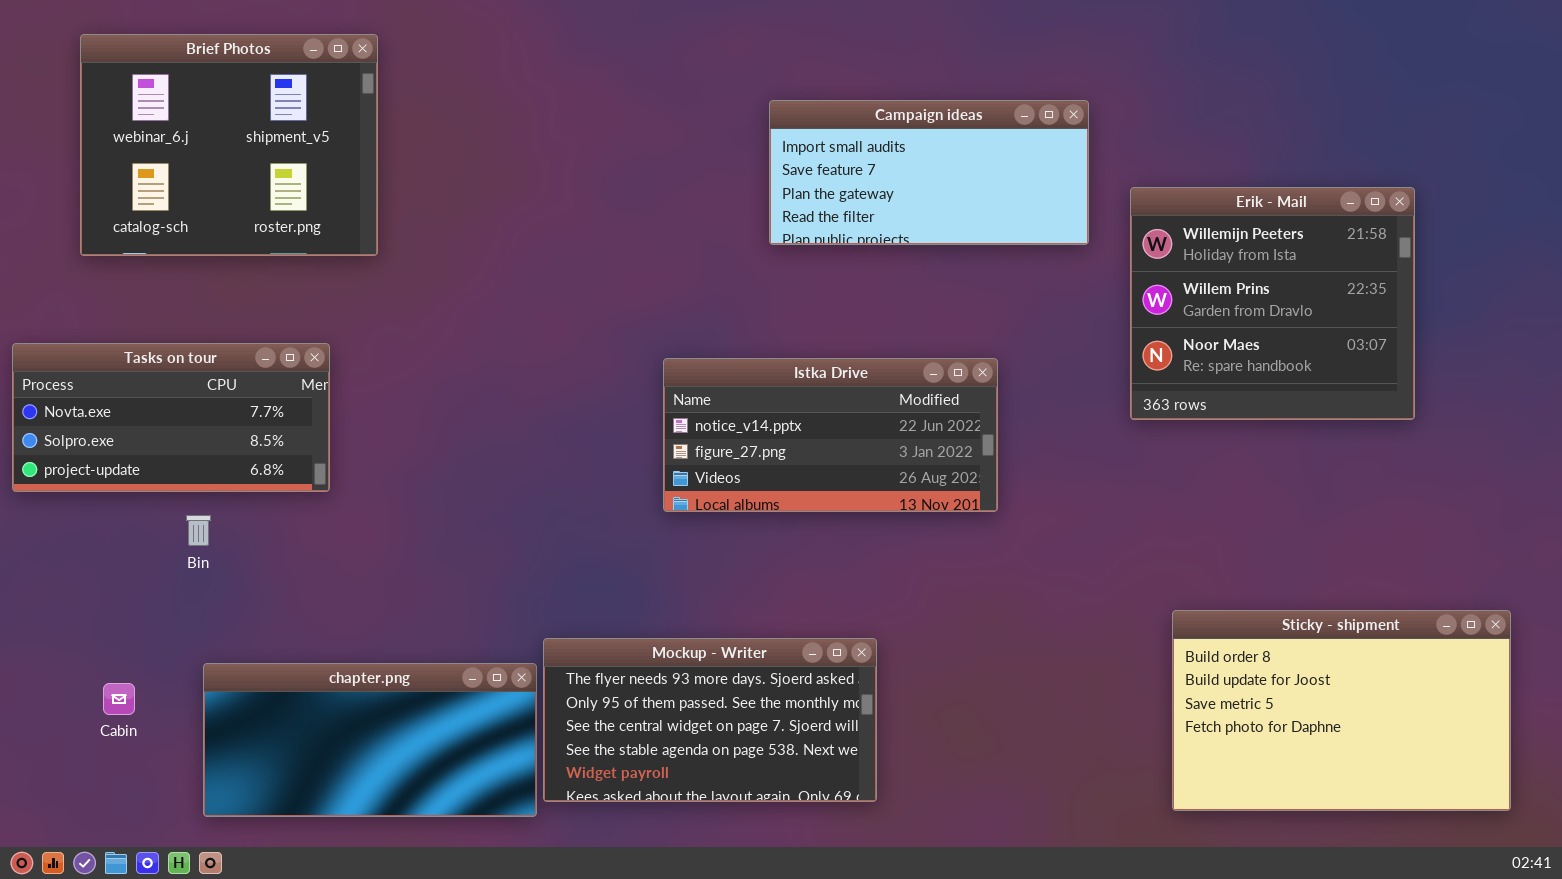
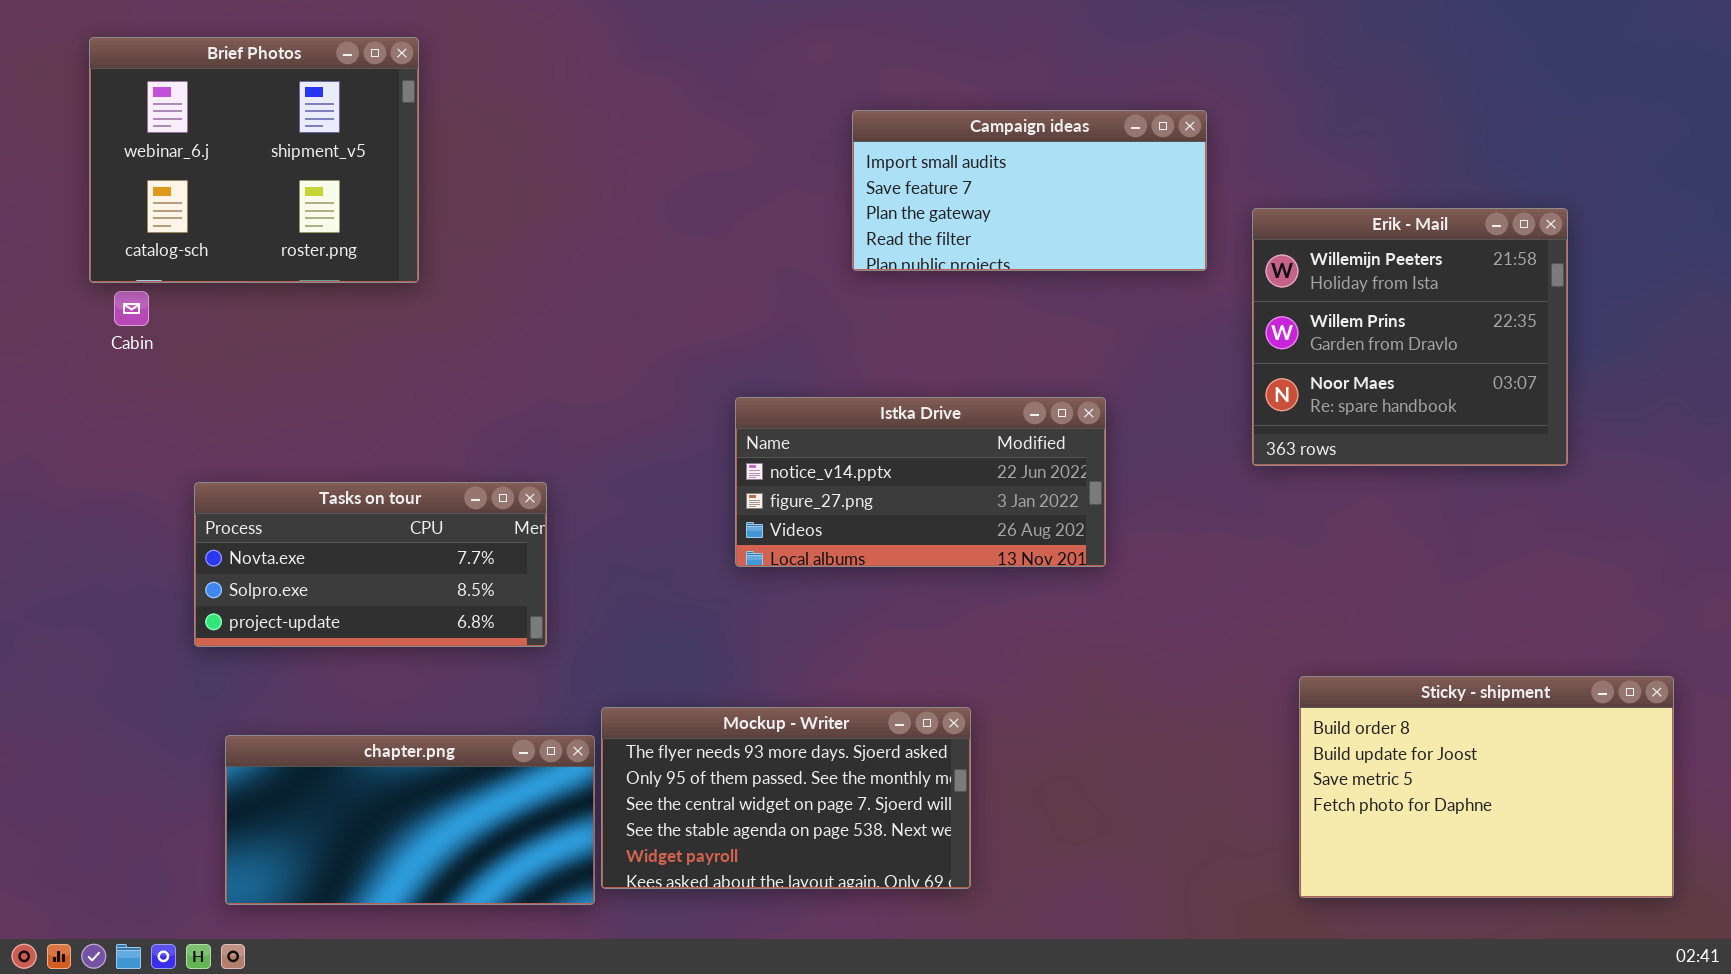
Tasks on tour: [12,343,330,492] -> [194,482,547,647], moved
Cabin: [103,683,135,715] -> [114,291,149,326], moved

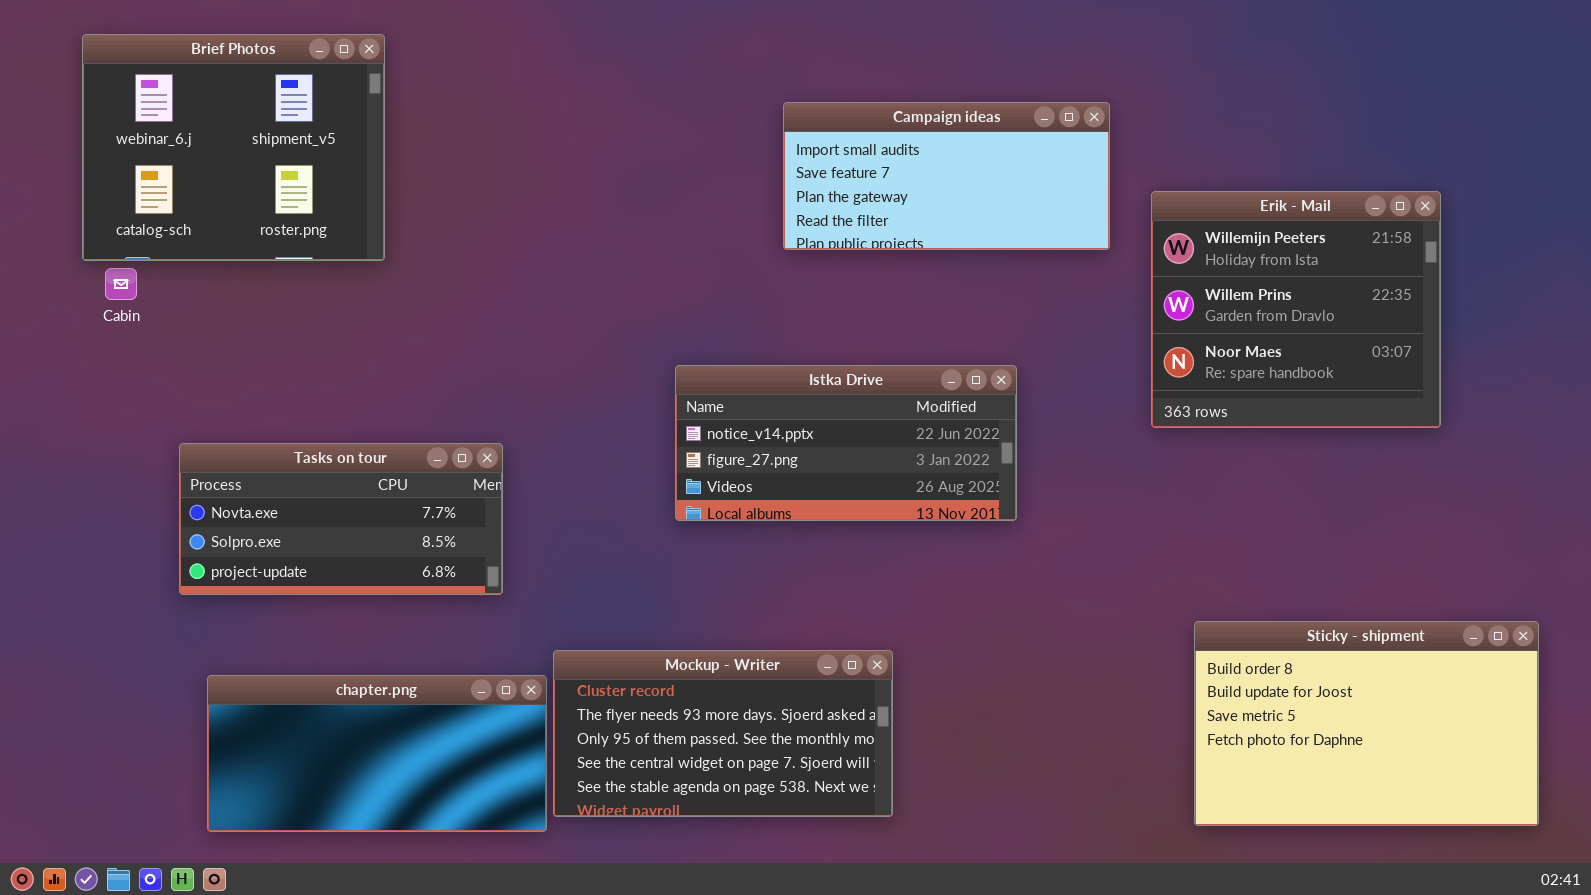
Mockup - Writer: [601,707,971,889] -> [553,650,893,817], scrolled up 1 row

